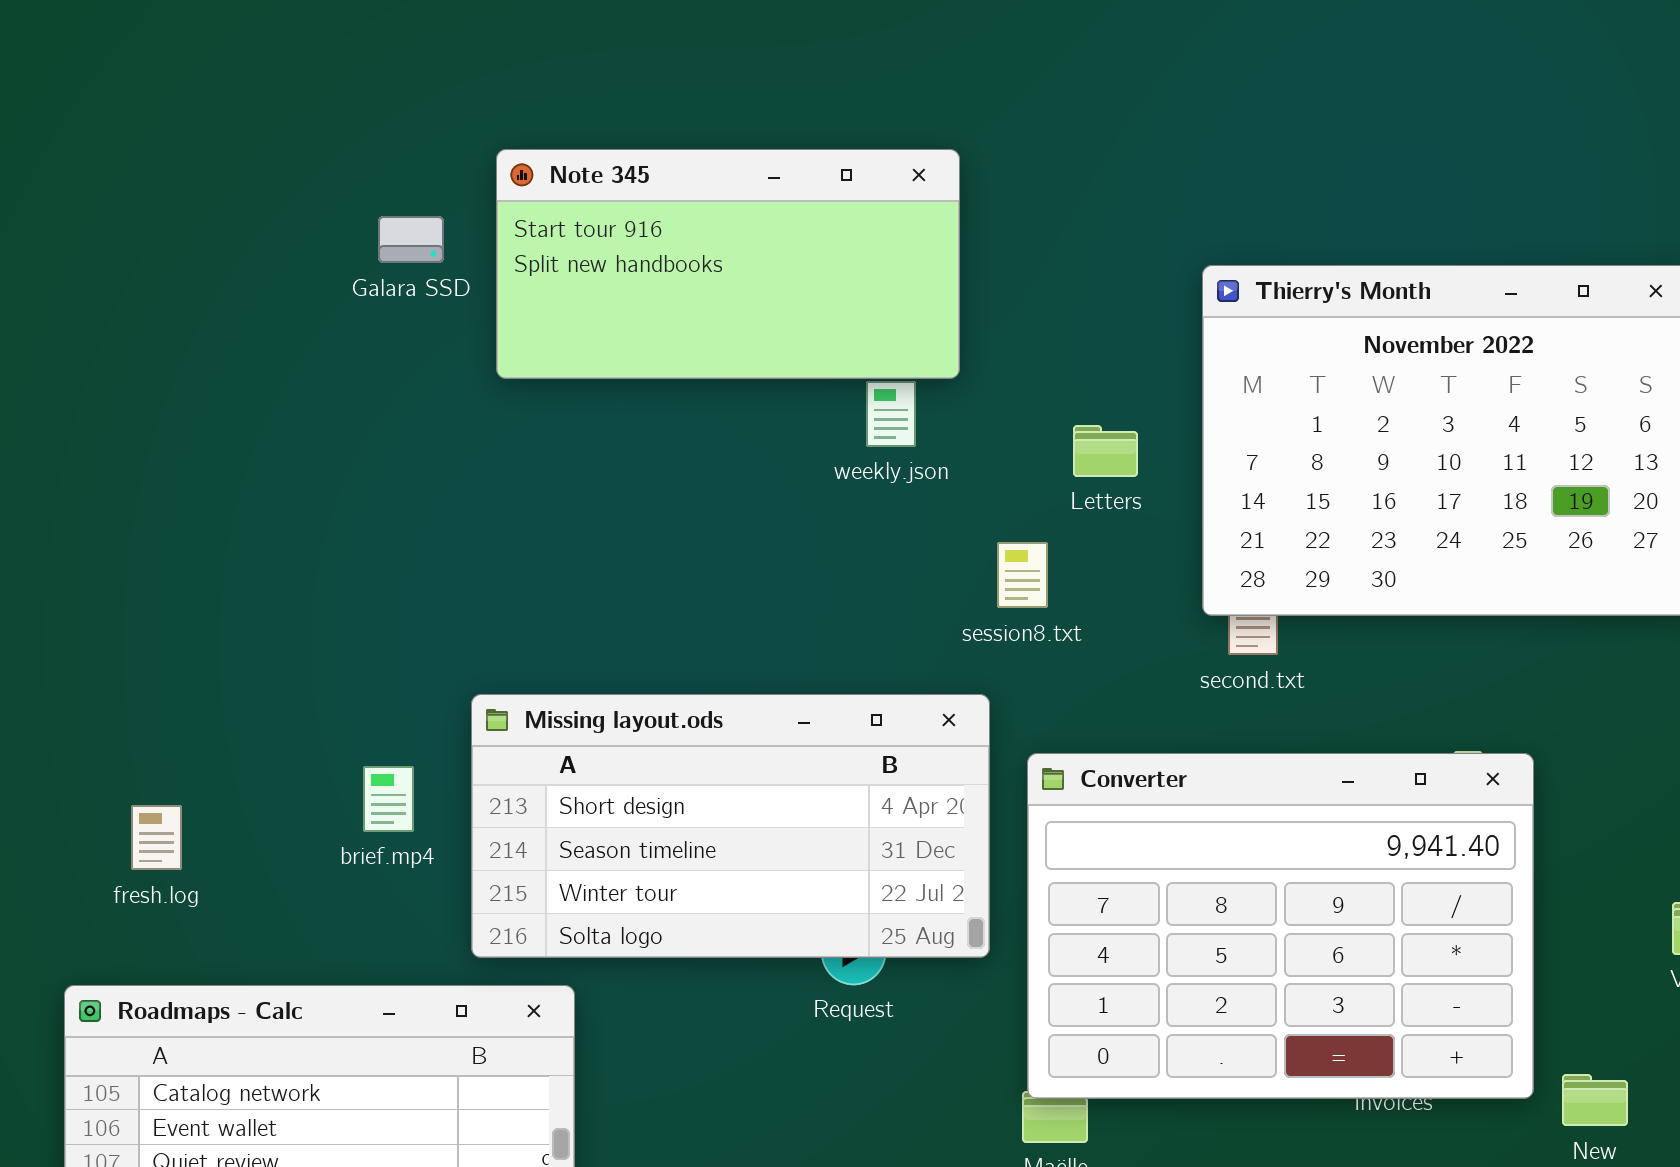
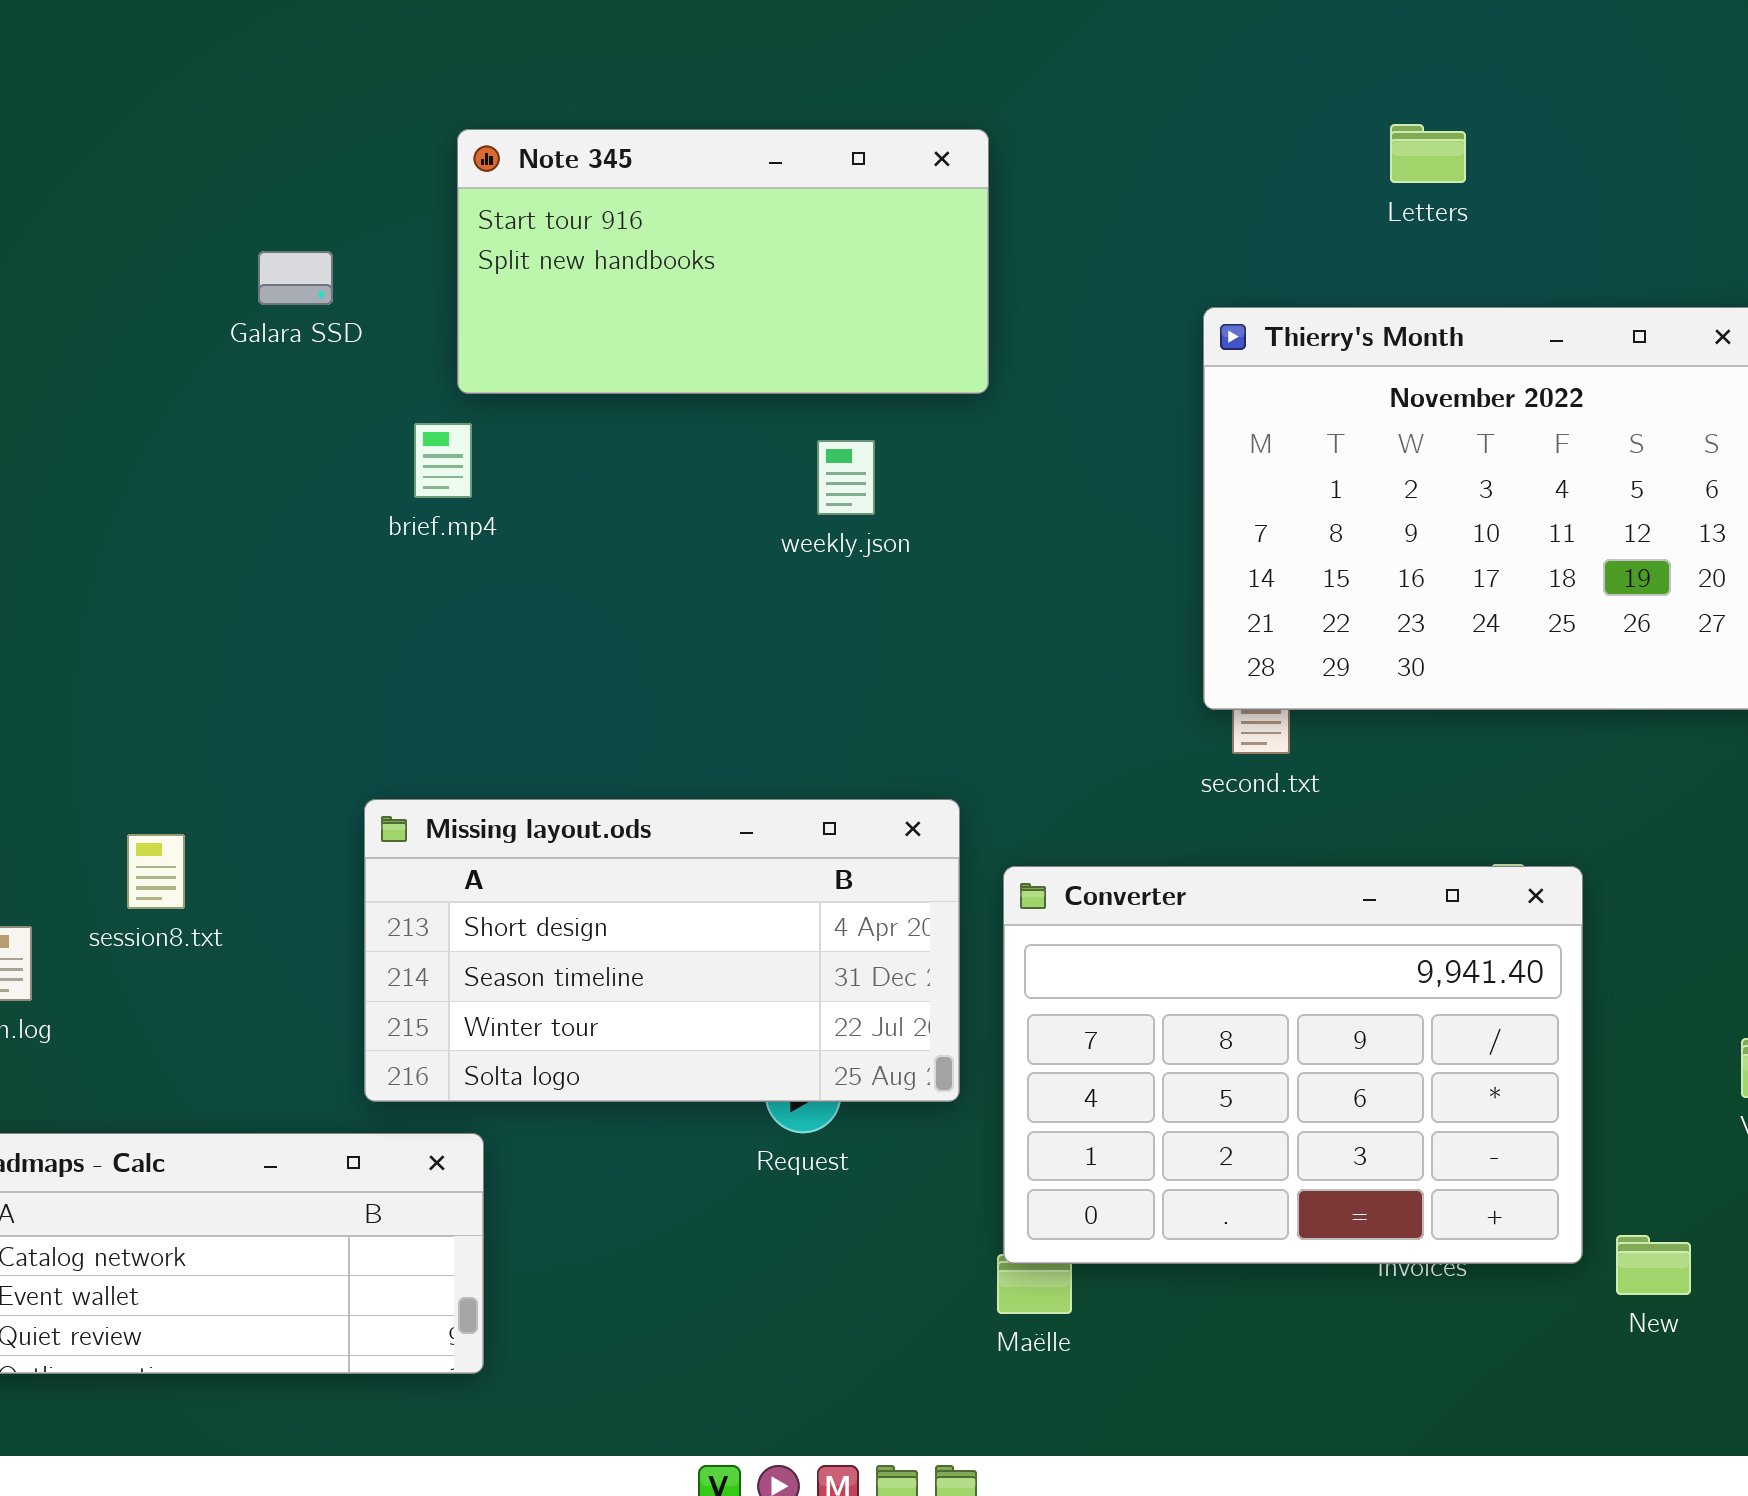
Note 345: [496,149,960,379] -> [457,129,989,394], moved
Letters: [1073,425,1138,477] -> [1390,124,1466,183], moved
session8.txt: [997,542,1048,608] -> [127,834,185,909], moved
brief.mp4: [363,766,414,832] -> [414,423,472,498], moved

